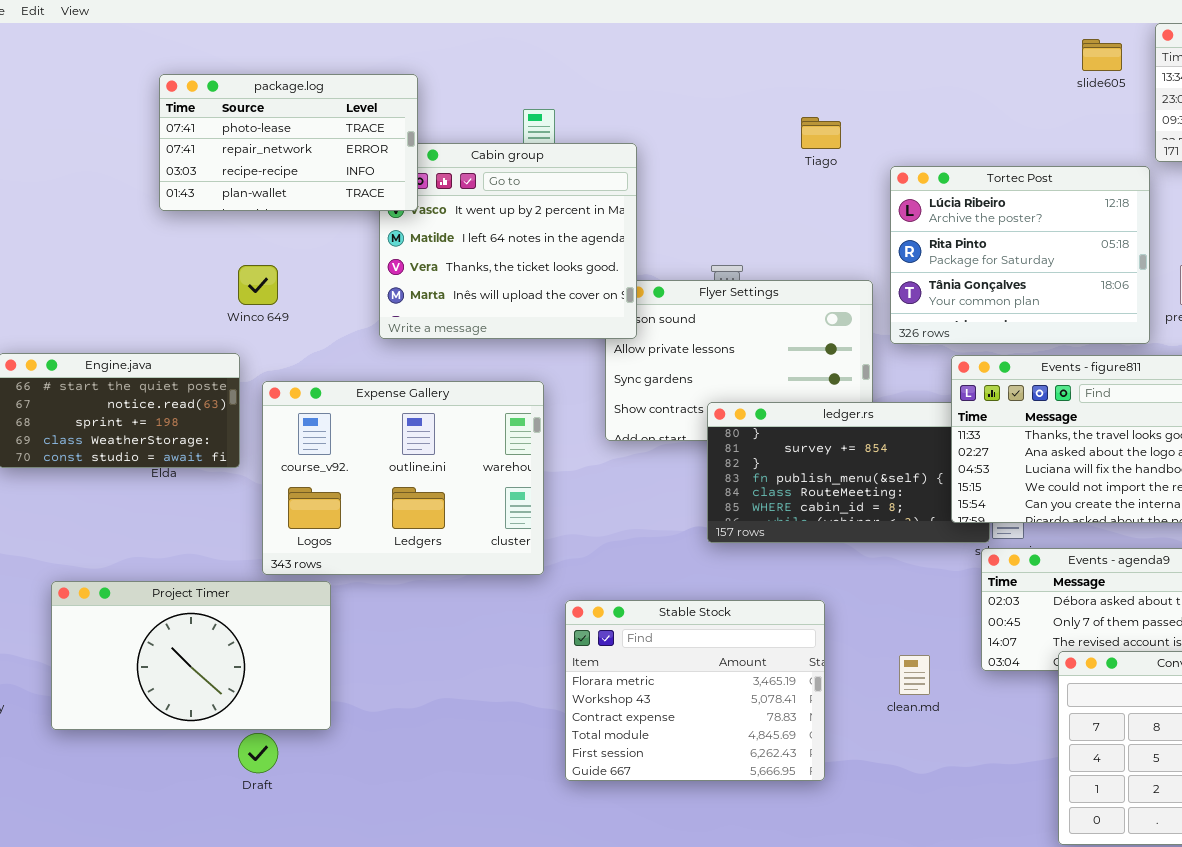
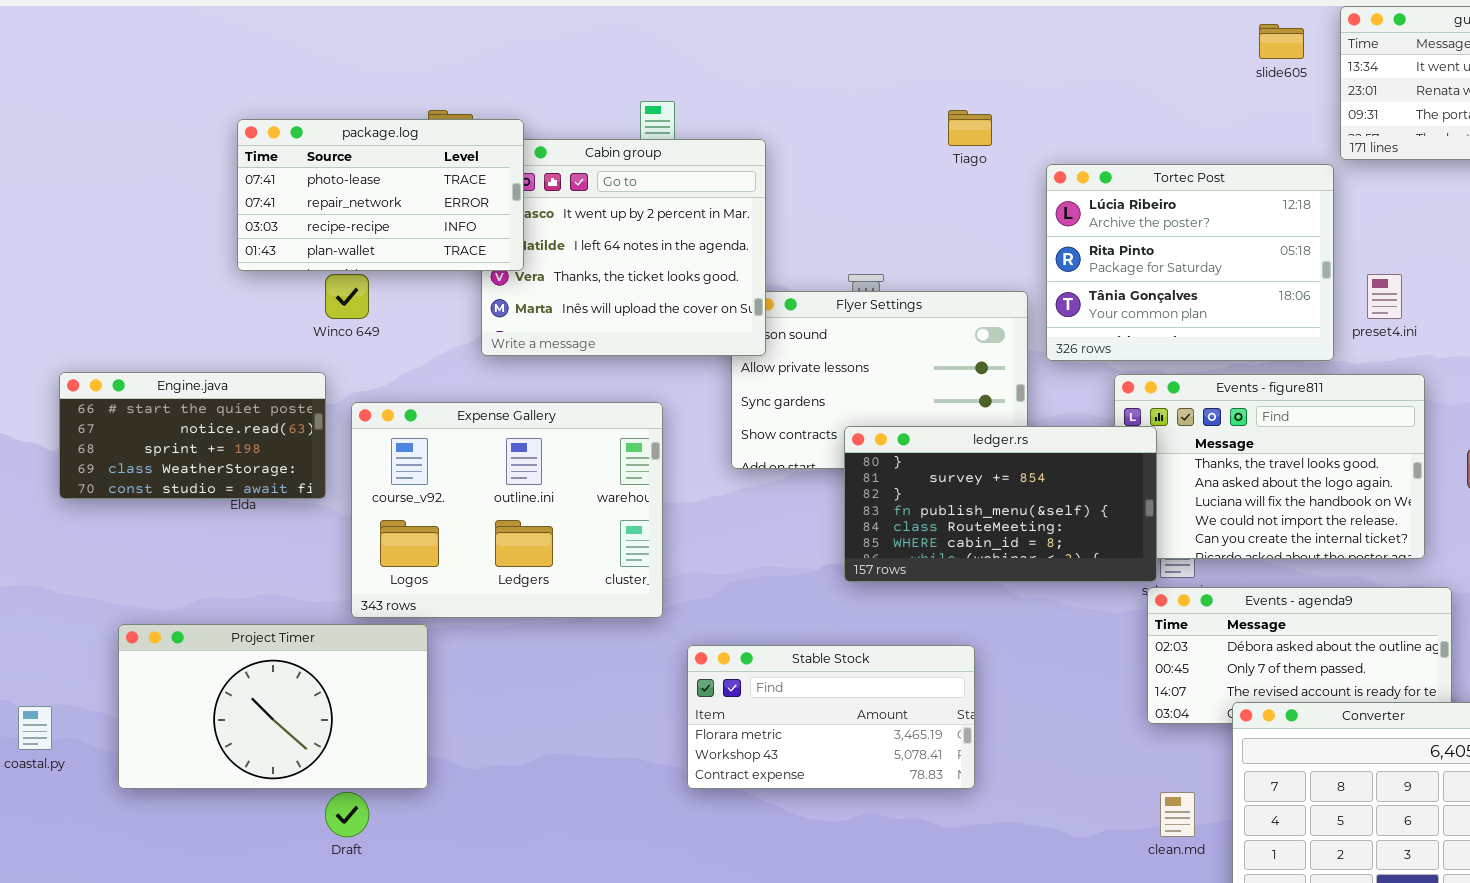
package.log: [159,74,418,211] -> [237,119,524,271], moved
ledger.rs: [707,402,990,543] -> [844,426,1157,582], raised
Stable Stock: [565,600,825,781] -> [687,645,975,789], resized
clean.md: [899,655,930,695] -> [1160,792,1195,837], moved

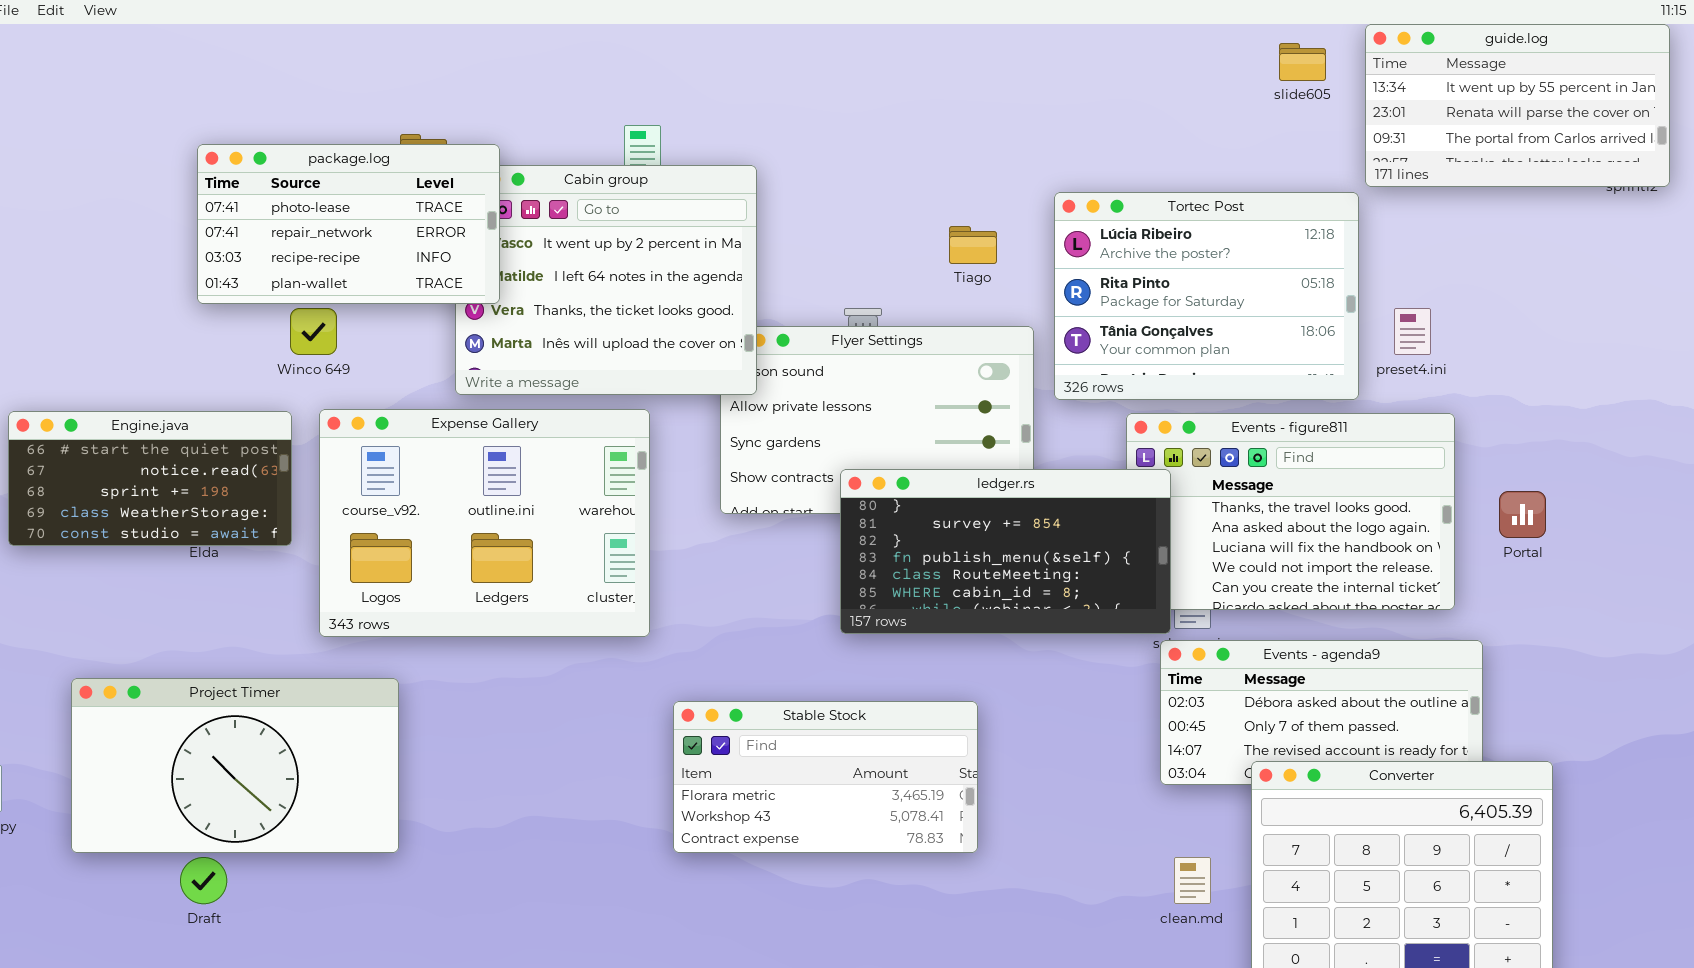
Tiago: [948,110,992,146] -> [949,226,997,264], moved
Expense Gallery: [351,402,663,618] -> [319,409,650,637], moved
Draft: [325,792,369,837] -> [180,857,227,904], moved

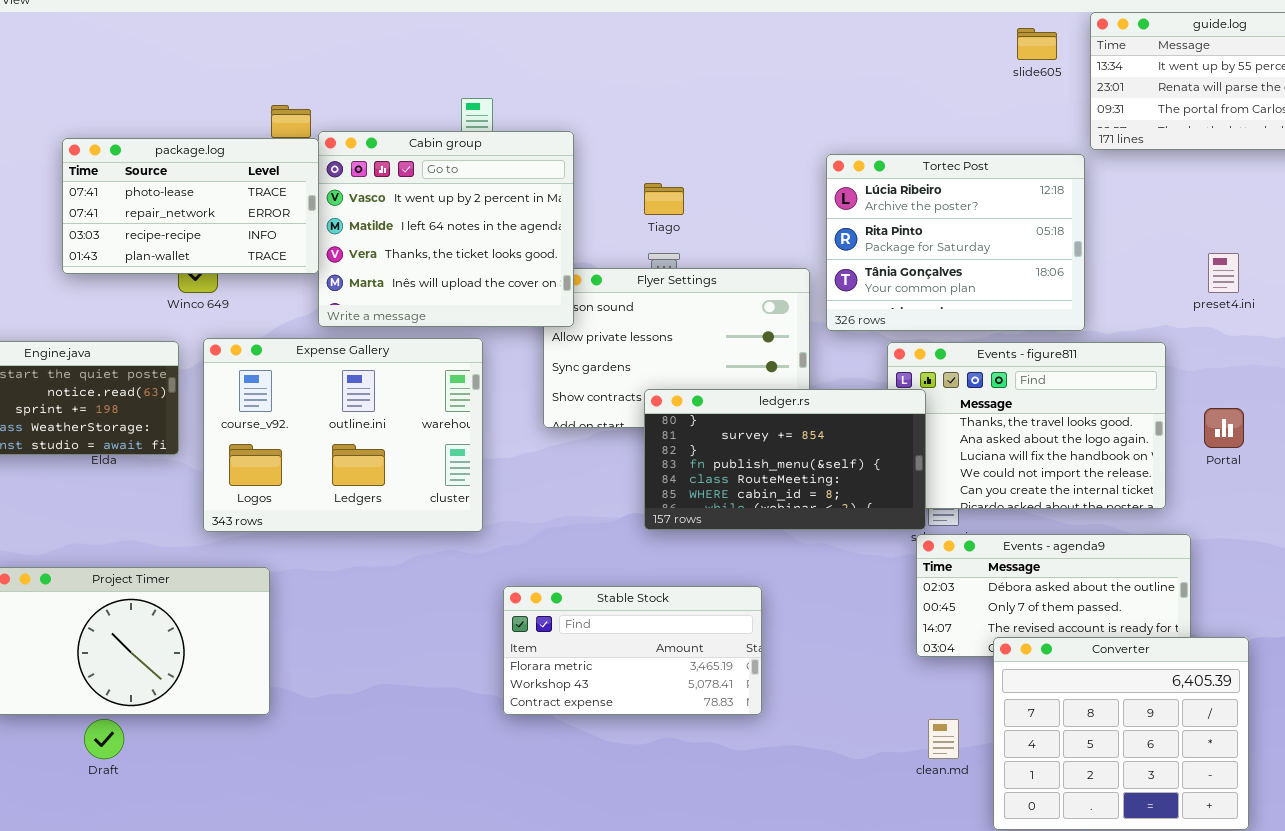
package.log: [197,144,500,304] -> [62,138,319,274], moved
Tiago: [949,226,997,264] -> [644,183,684,215], moved
preset4.ini: [1394,308,1431,355] -> [1208,253,1239,293], moved

